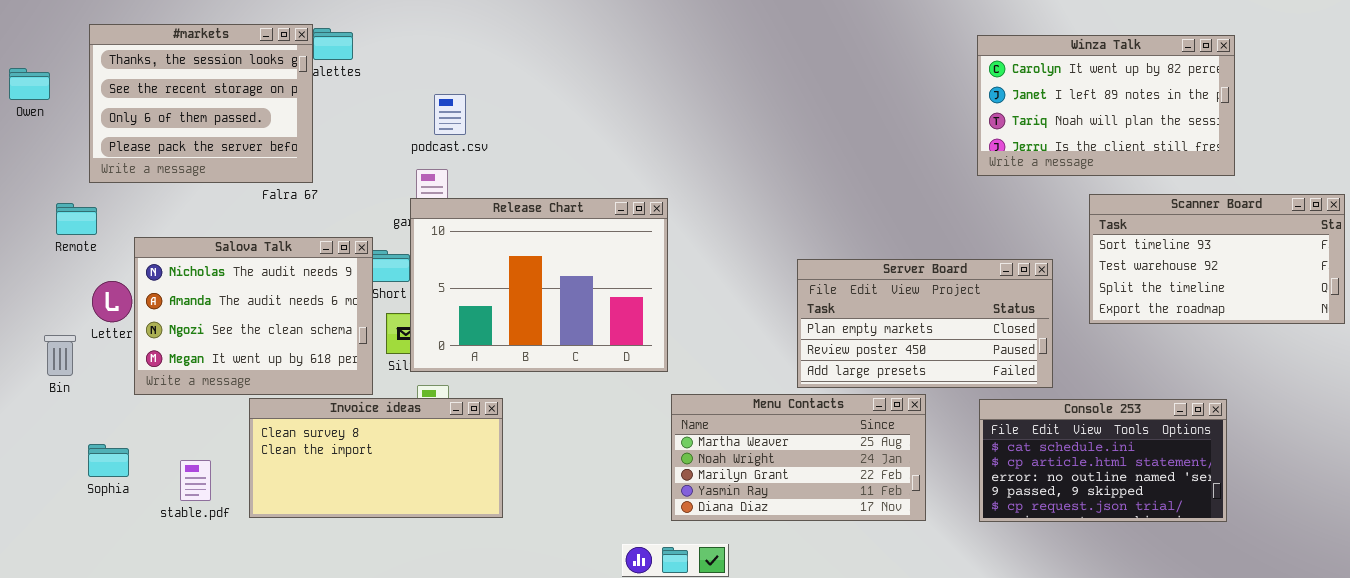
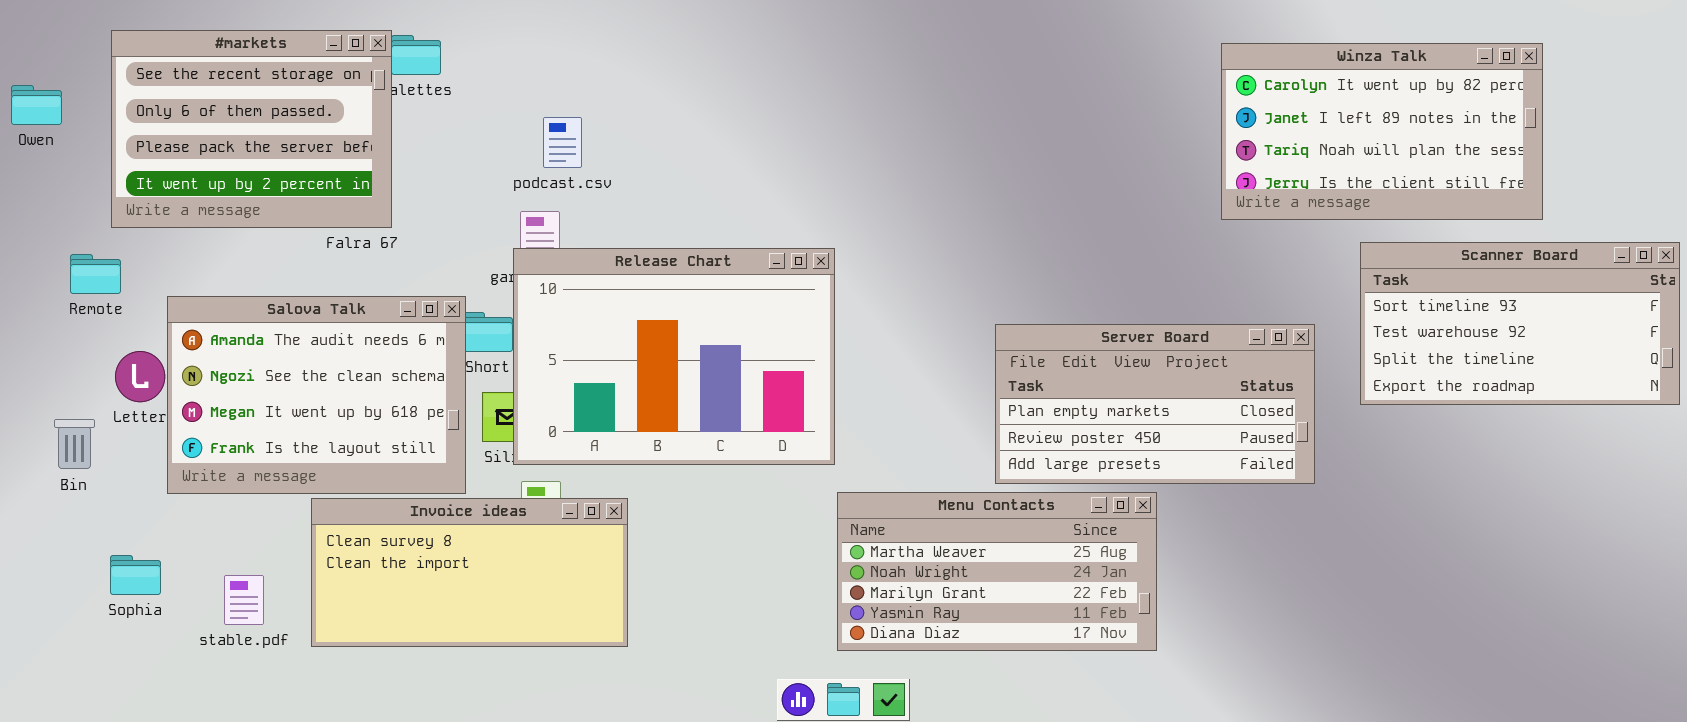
#markets: [89,24,313,183] -> [111,30,392,228], scrolled down 1 row
Salova Talk: [134,237,373,395] -> [167,296,466,494], scrolled down 1 row
Console 253: [979,399,1227,522] -> none, closed

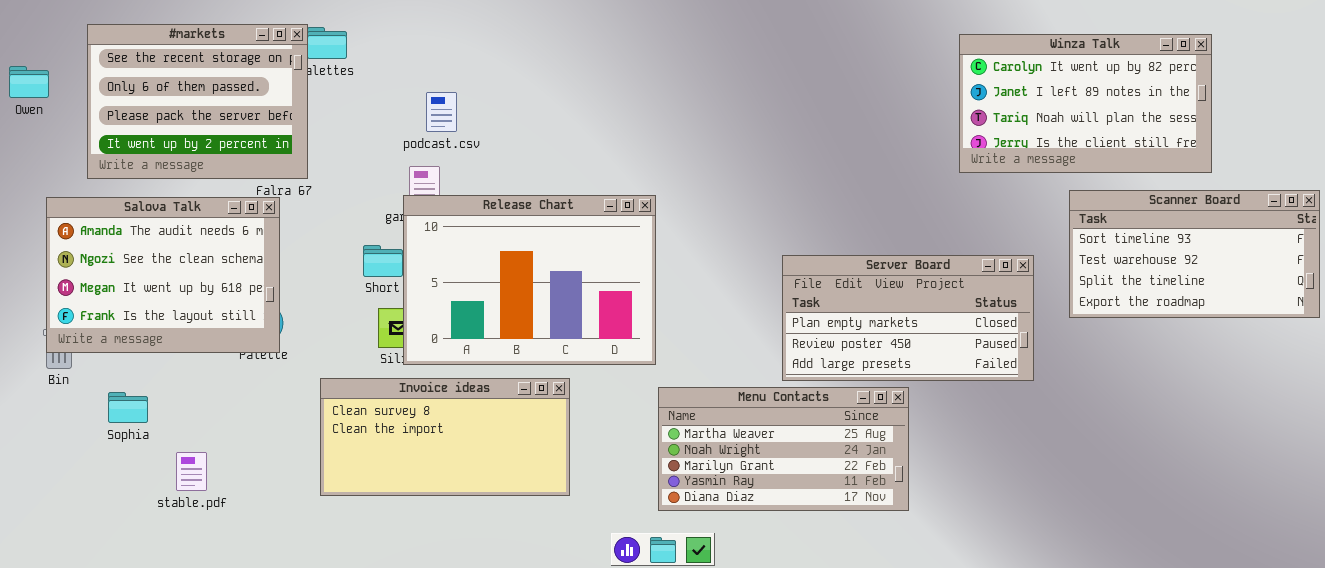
Salova Talk: [167,296,466,494] -> [46,197,280,353], moved
Invoice ideas: [311,498,628,647] -> [320,378,570,496], moved
Sophia: [110,555,161,595] -> [108,392,148,423], moved

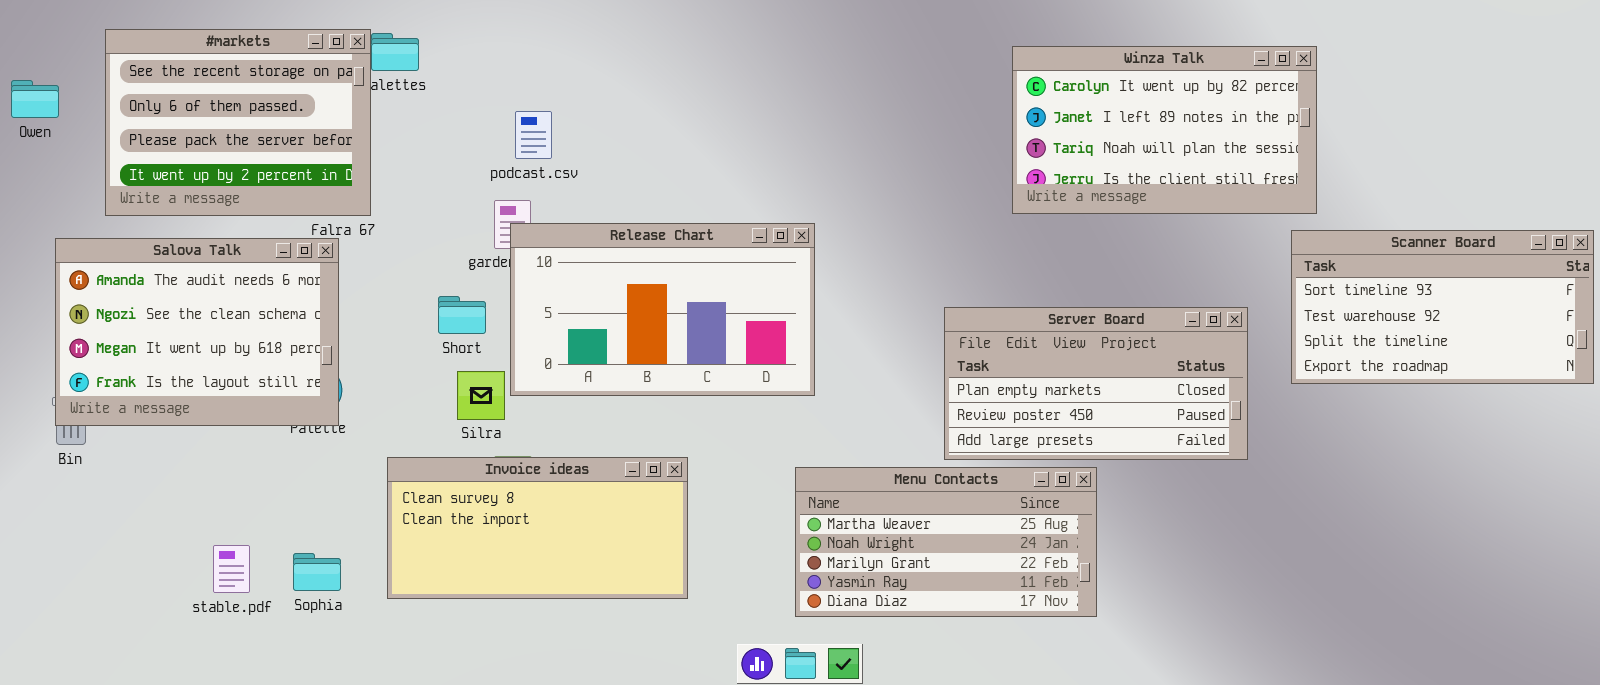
Winza Talk: [959,34,1212,173] -> [1012,46,1317,214], moved
Release Chart: [403,195,656,365] -> [510,223,815,396], moved, resized
Sophia: [108,392,148,423] -> [293,553,341,591], moved

